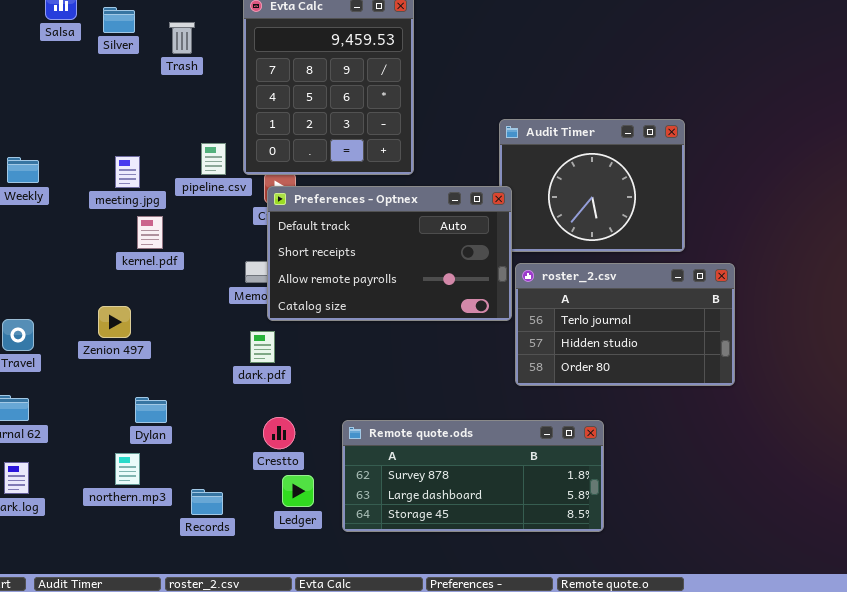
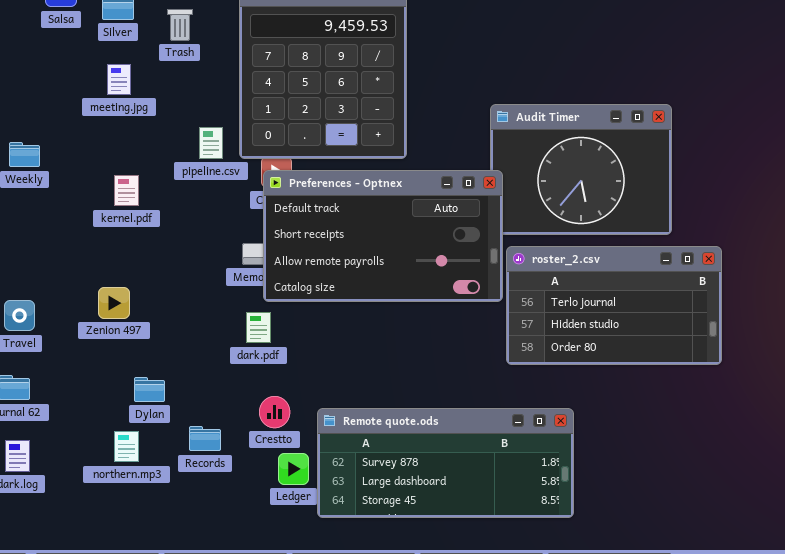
meeting.jpg: [115,156,140,188] -> [107,64,131,95], moved
kernel.pdf: [137,216,163,249] -> [114,175,139,206], moved
Remote quote.ods: [342,420,604,532] -> [317,408,574,518], moved
Records: [191,489,223,515] -> [189,426,221,451], moved

